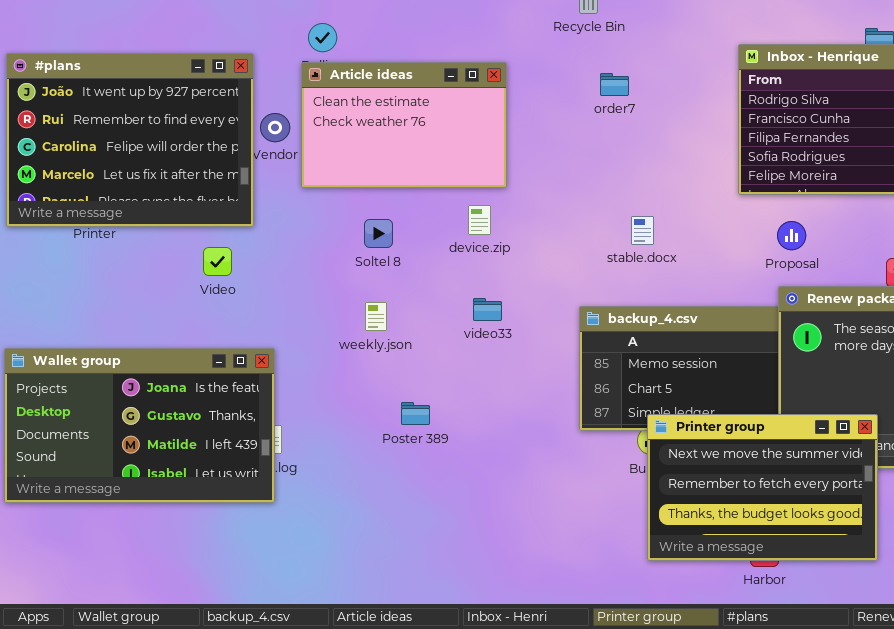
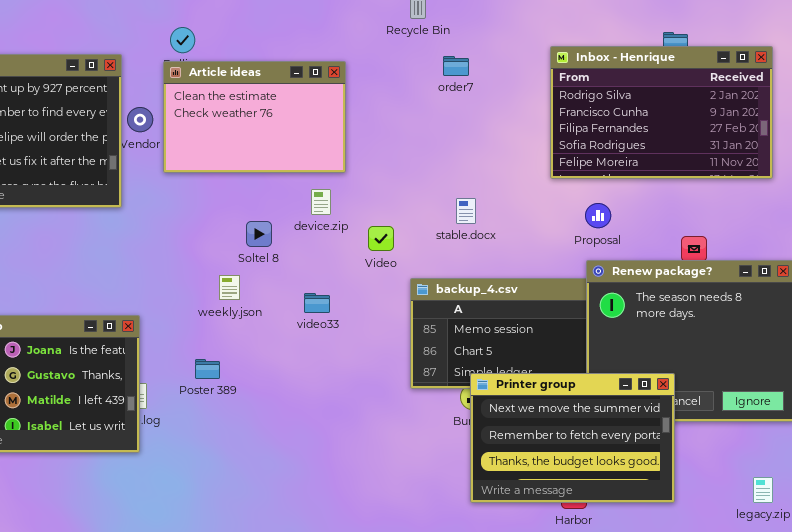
order7: [600,73,629,96] -> [443,56,469,76], moved
Soltel 8: [364,219,393,248] -> [246,221,272,247], moved
Video: [203,247,232,276] -> [368,226,394,251], moved
video33: [473,298,502,321] -> [304,293,330,313], moved
Poster 389: [401,402,430,425] -> [195,359,220,379], moved

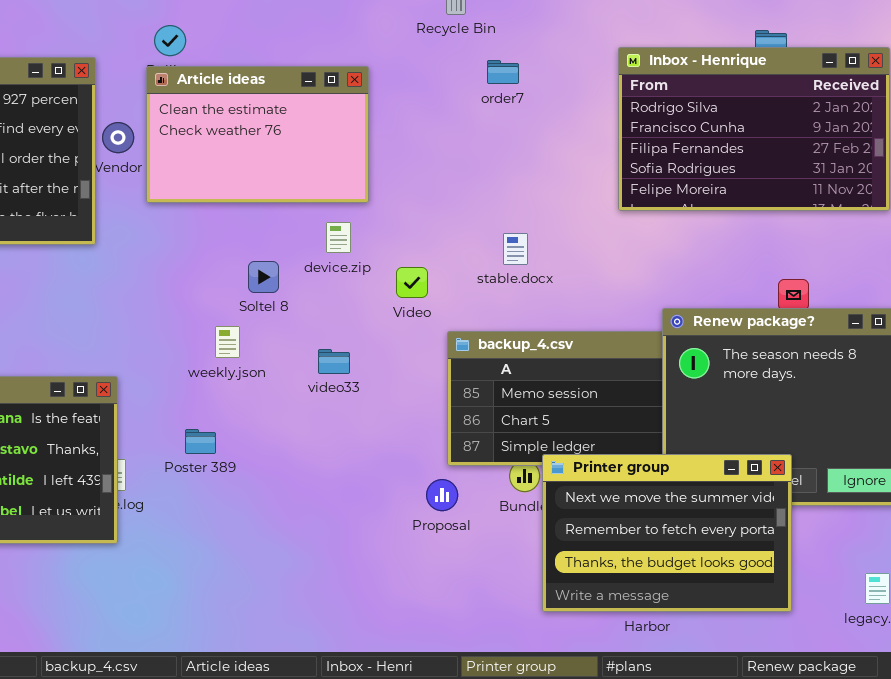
Proposal: [585,203,611,228] -> [426,479,458,511], moved
Printer group: [470,373,675,503] -> [542,454,792,612], moved

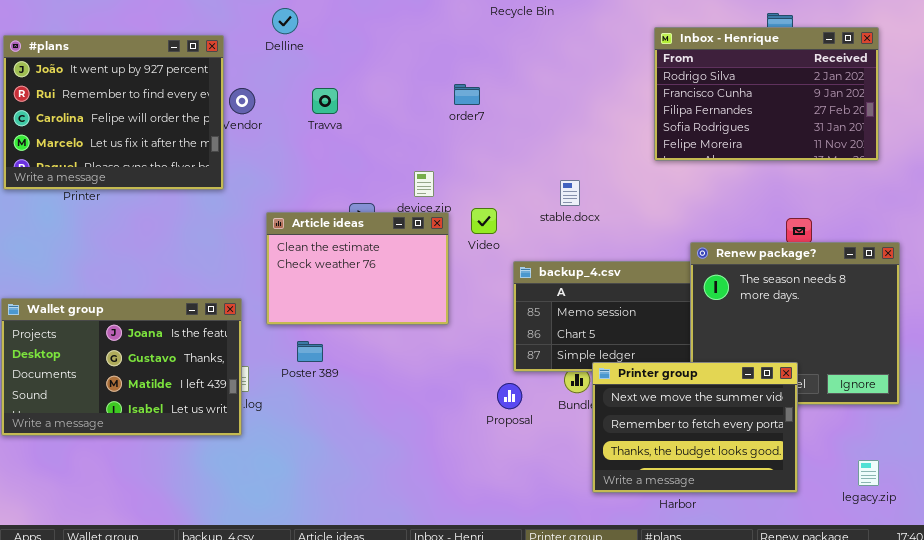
order7: [487,60,519,84] -> [454,84,480,105], moved
Article ideas: [146,66,369,203] -> [266,212,449,325], moved

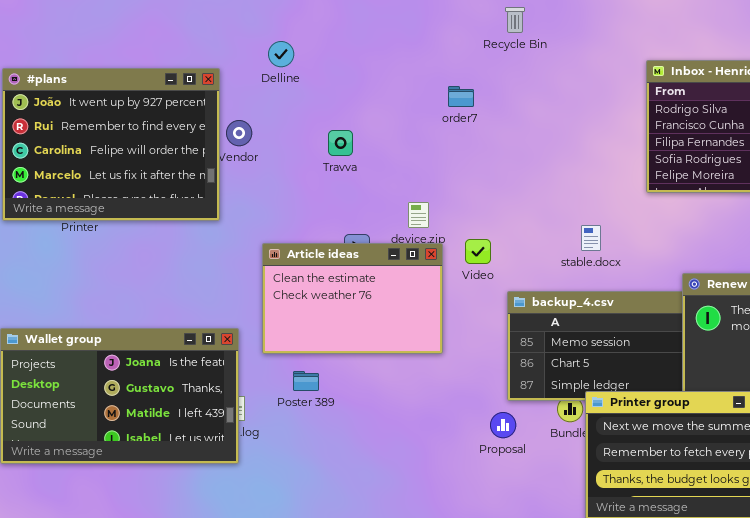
order7: [454,84,480,105] -> [448,86,474,107], moved
Travva: [312,88,338,114] -> [328,130,353,156], moved
stable.docx: [560,180,580,206] -> [581,225,601,251], moved

